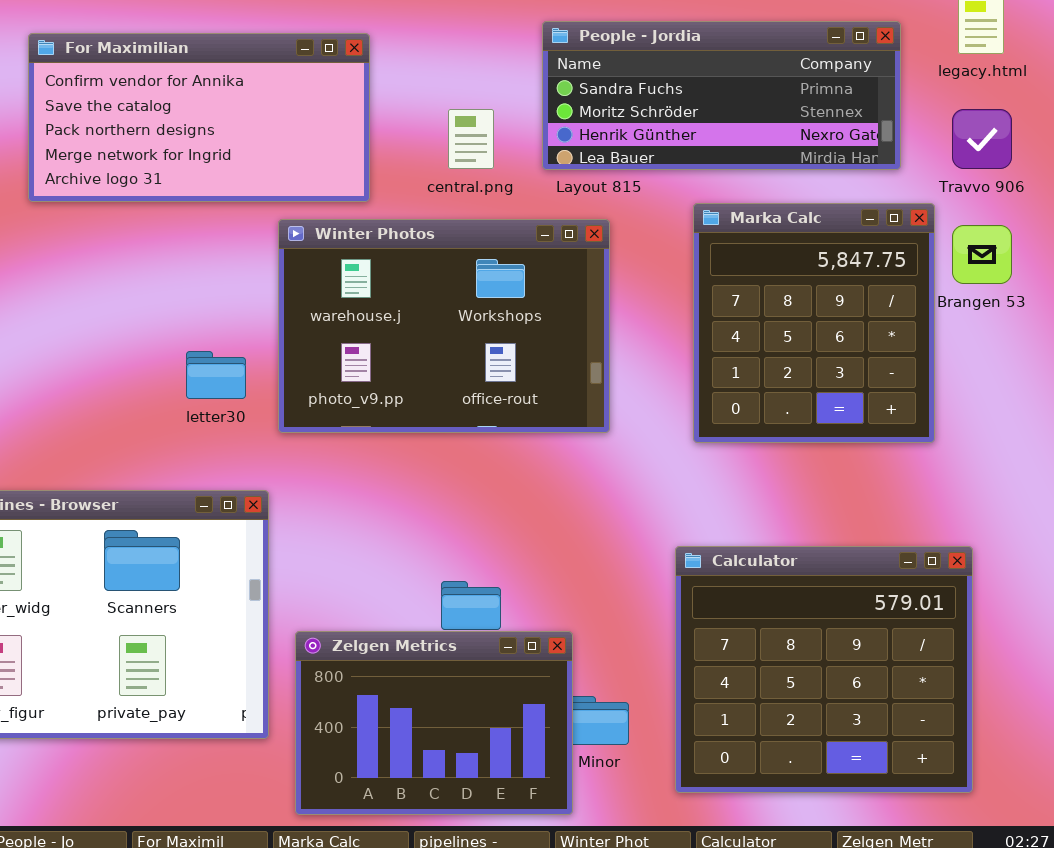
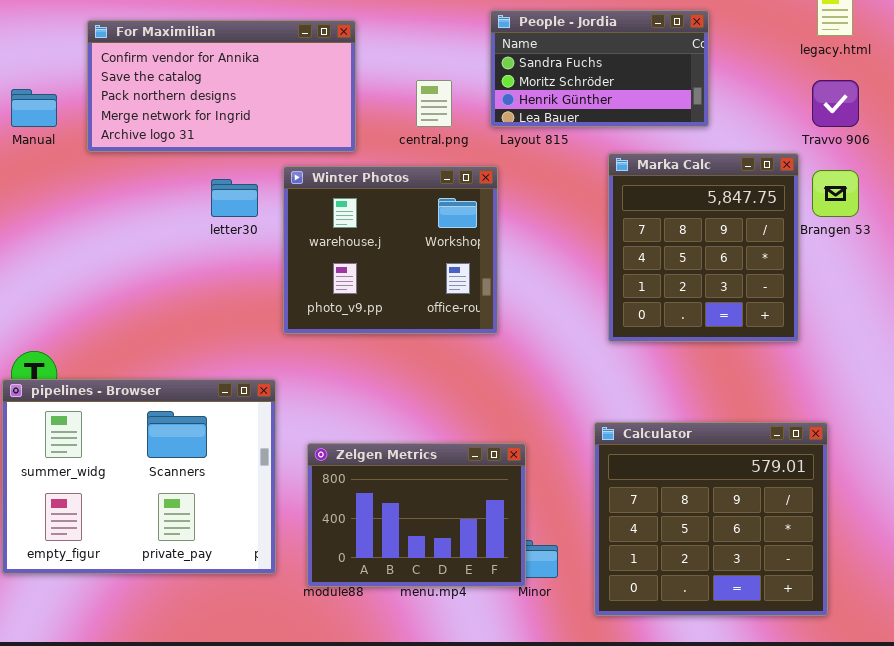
People - Jordia: [542,21,901,170] -> [490,10,709,127], resized
Winter Photos: [278,219,610,433] -> [283,166,498,334], resized
letter30: [186,351,246,399] -> [211,179,258,217], moved
Zelgen Metrics: [295,631,573,815] -> [307,443,526,587], moved

